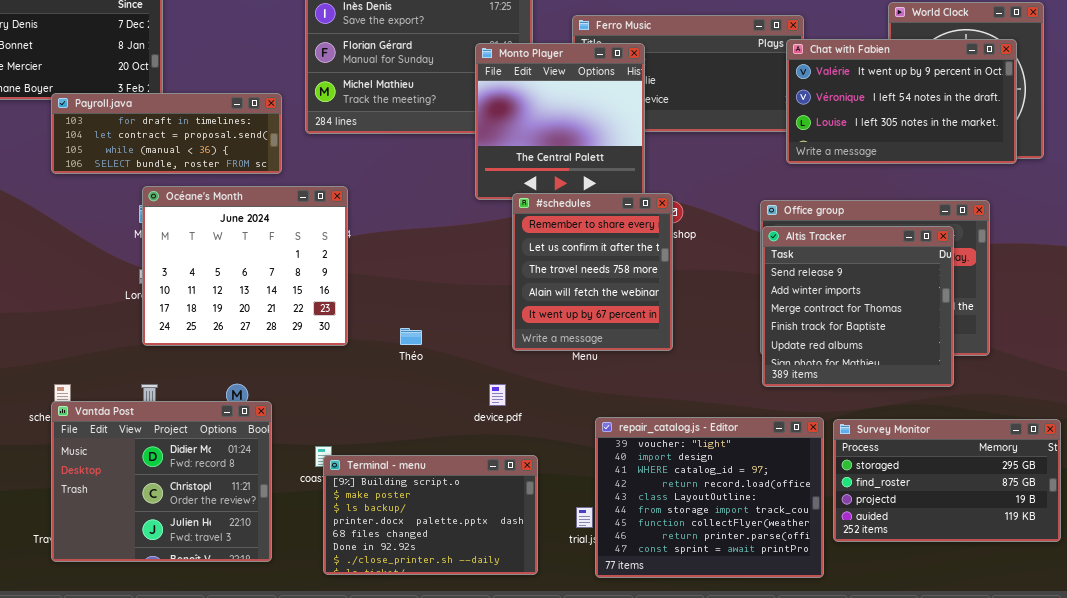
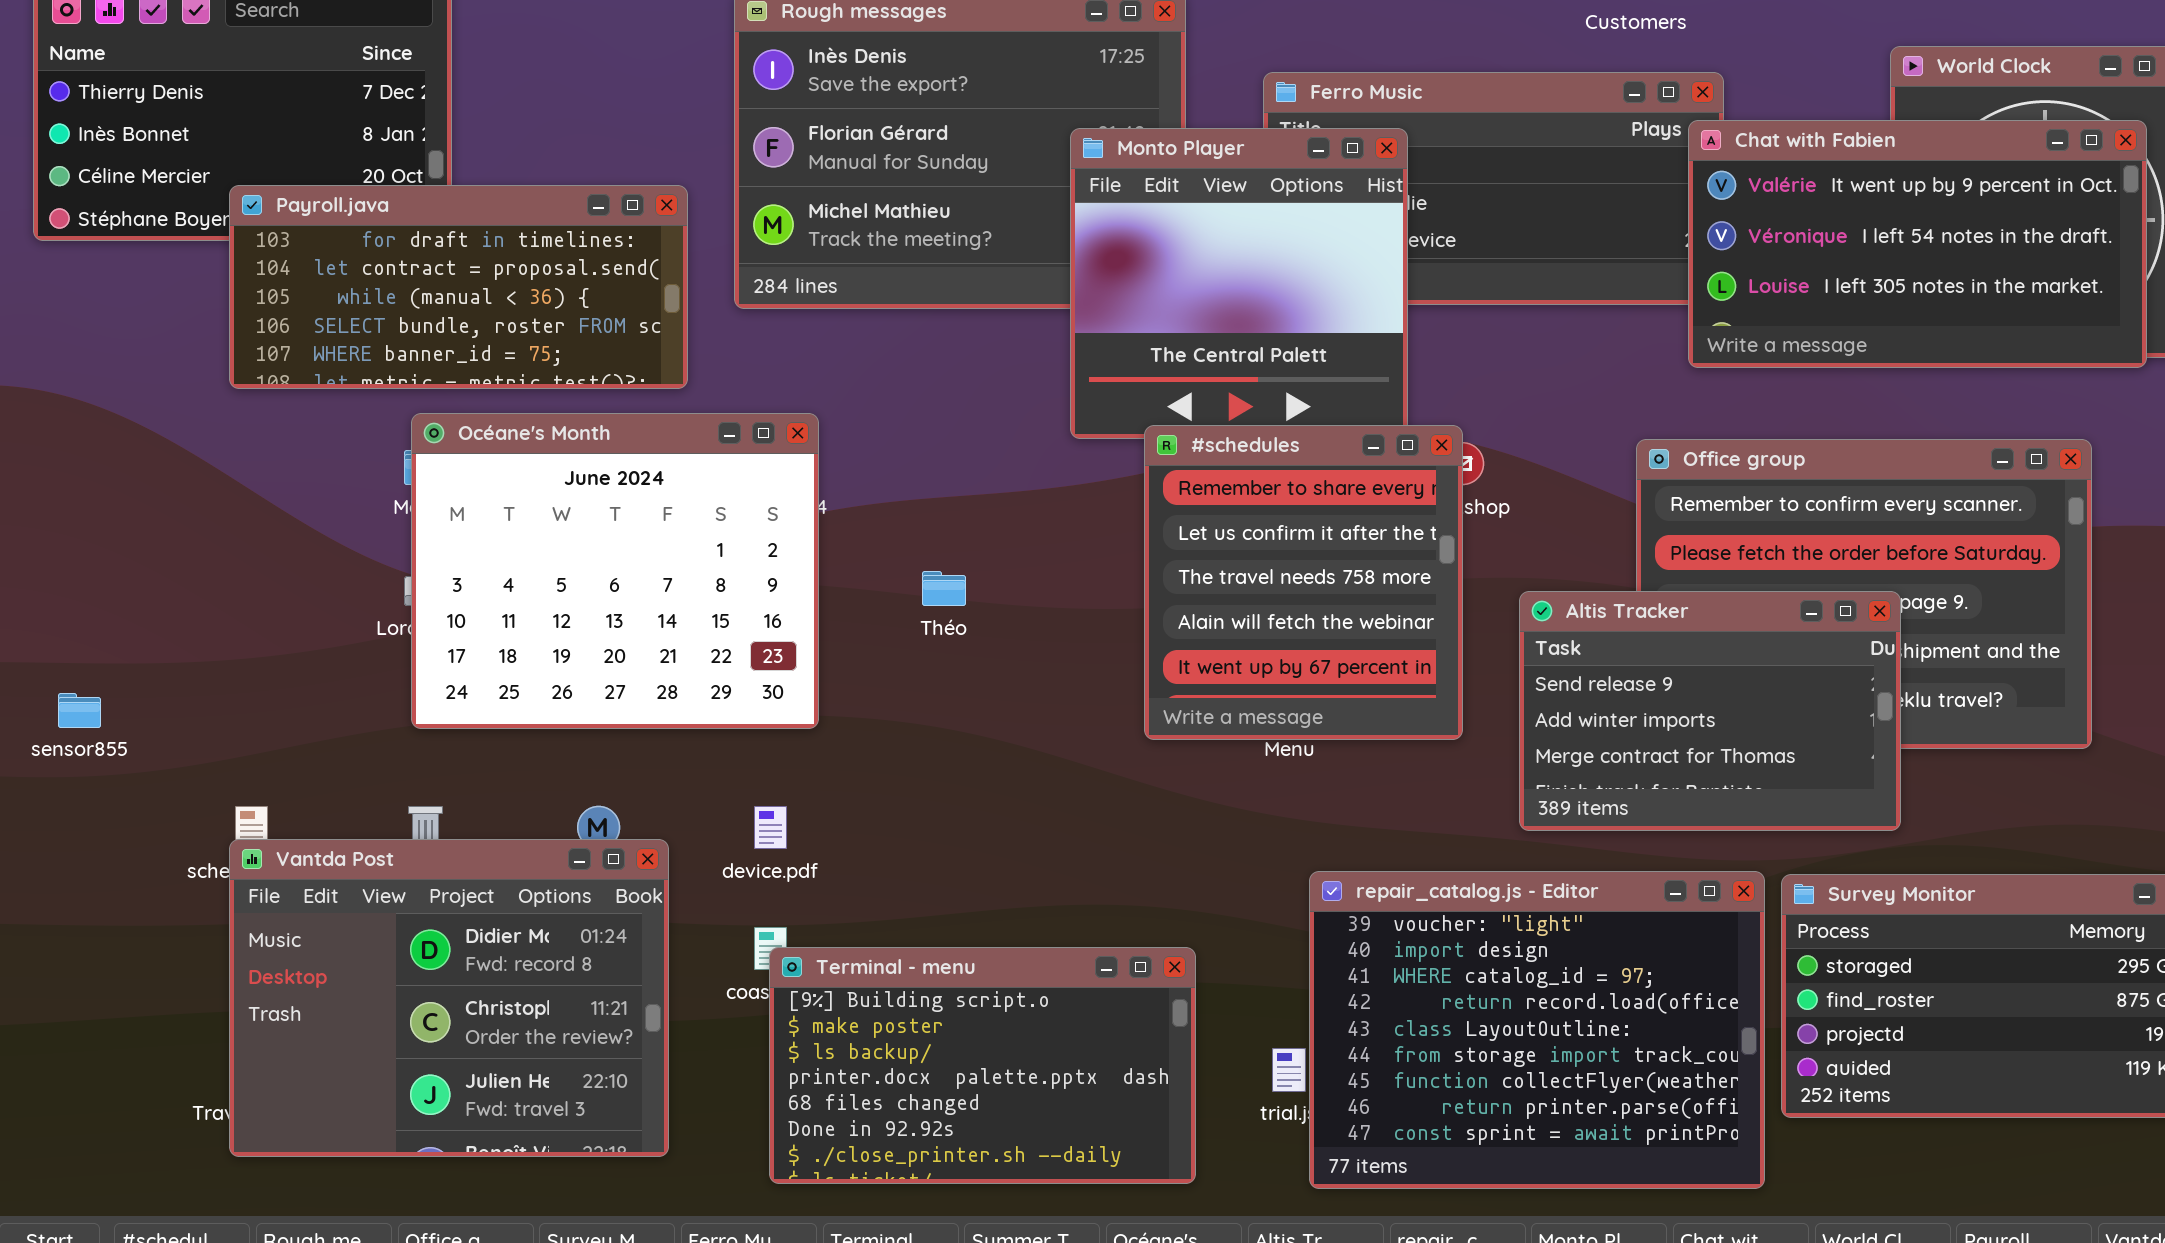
Payroll.java: [51,93,282,174] -> [229,185,688,389], resized
Altis Tracker: [762,226,954,387] -> [1519,591,1901,831], moved, resized
Théo: [400,328,422,345] -> [922,571,966,606], moved
device.pdf: [489,384,506,406] -> [754,806,787,849], moved

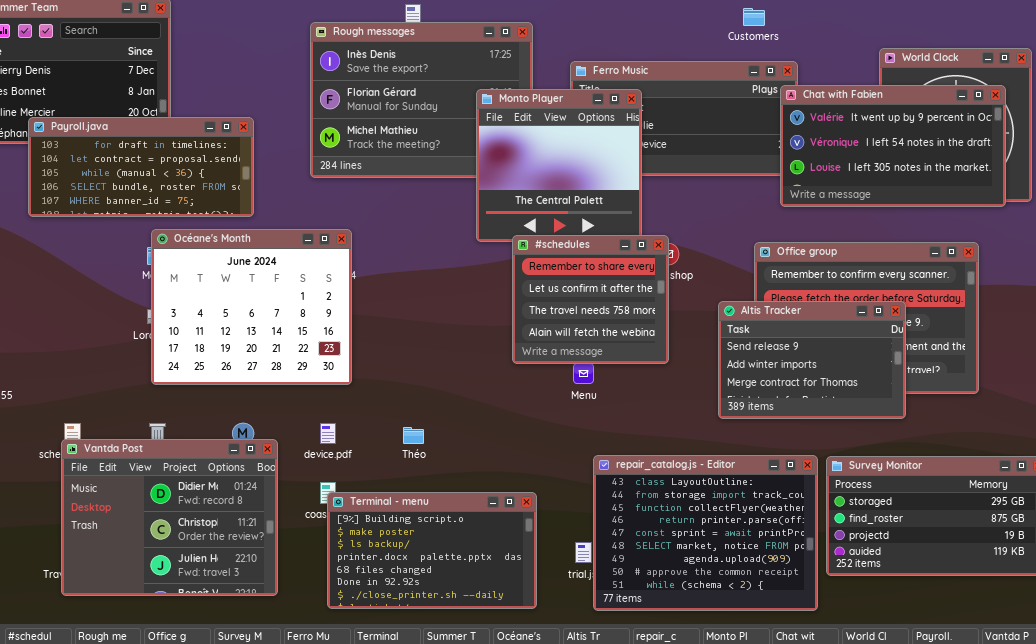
Payroll.java: [229,185,688,389] -> [28,117,254,217], moved
#schedules: [1144,425,1463,740] -> [512,235,669,364], resized
Théo: [922,571,966,606] -> [403,427,424,444], moved
Altis Tracker: [1519,591,1901,831] -> [718,301,906,419], moved
repair_catalog.js - Editor: [1309,871,1765,1189] -> [593,455,818,611], scrolled down 4 rows

